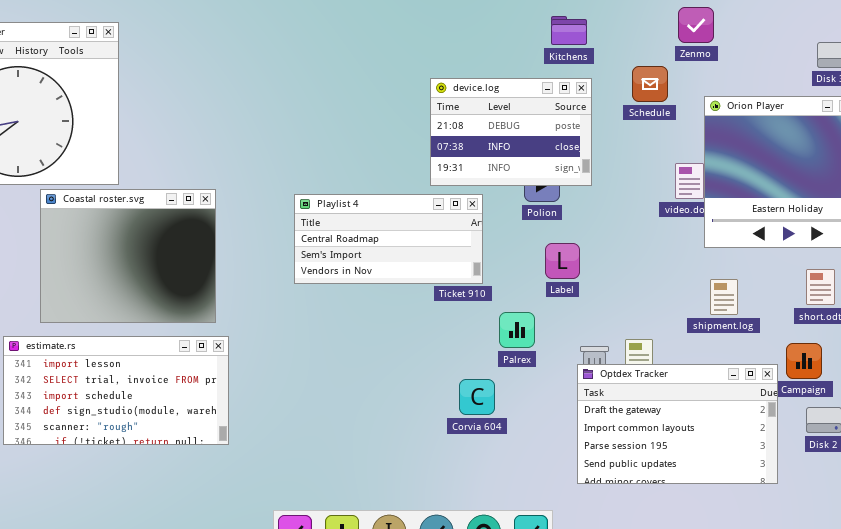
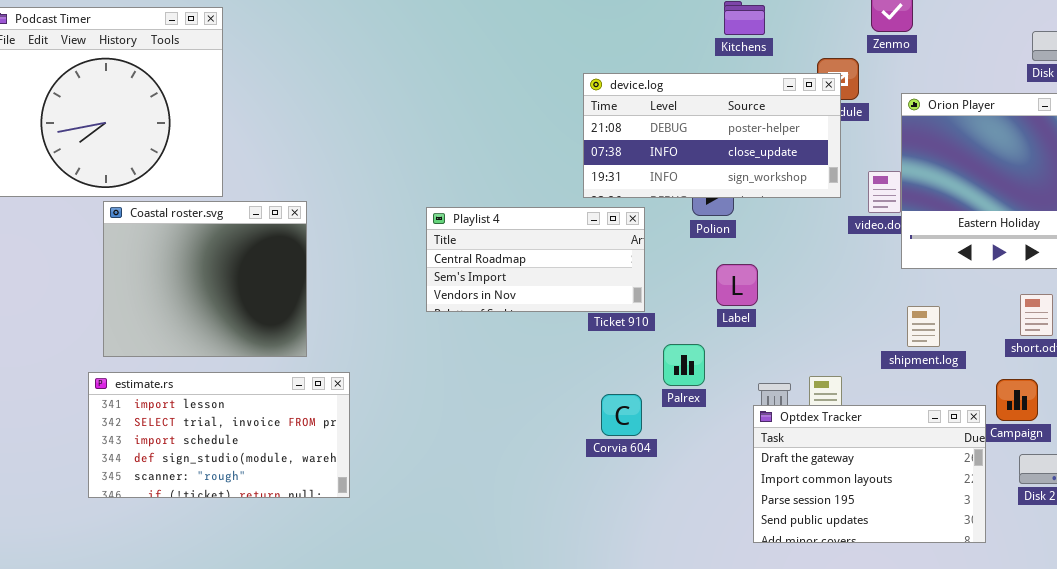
device.log: [430,78,592,186] -> [583,73,841,198], resized
Coastal roster.svg: [40,189,216,323] -> [103,201,307,357], moved
Corvia 604: [459,379,495,415] -> [601,394,642,436], moved

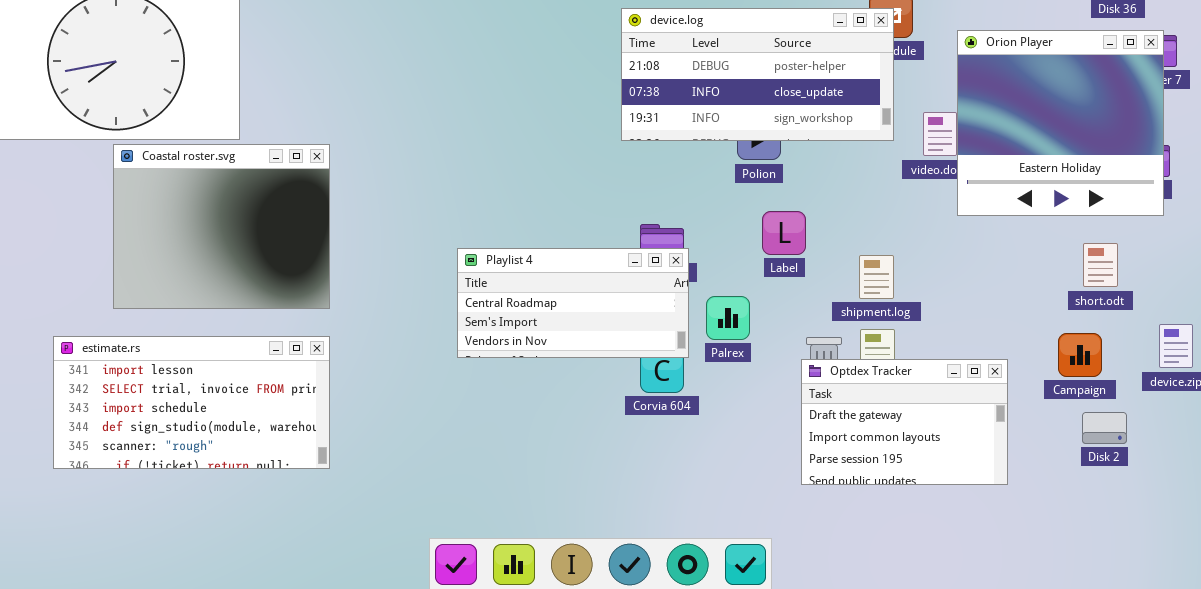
Playlist 4: [426,207,645,312] -> [457,248,689,358], moved
shipment.log: [907,306,940,347] -> [859,255,894,299], moved
estimate.rs: [88,372,350,498] -> [53,336,330,469], moved
Optdex Tracker: [753,405,986,543] -> [801,359,1008,485], resized

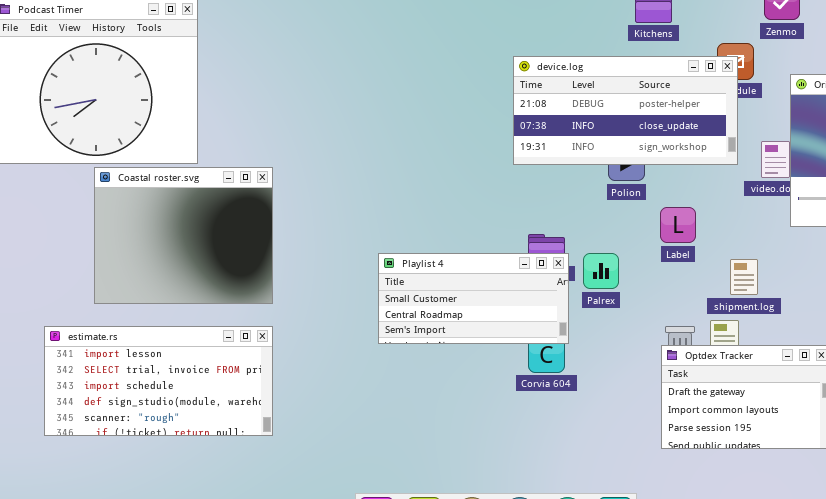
Label: [762,211,806,255] -> [660,207,696,243], moved
Playlist 4: [457,248,689,358] -> [378,253,569,344], scrolled up 1 row
shipment.log: [859,255,894,299] -> [730,259,758,295], moved
Palrex: [706,296,750,340] -> [583,253,619,289], moved

